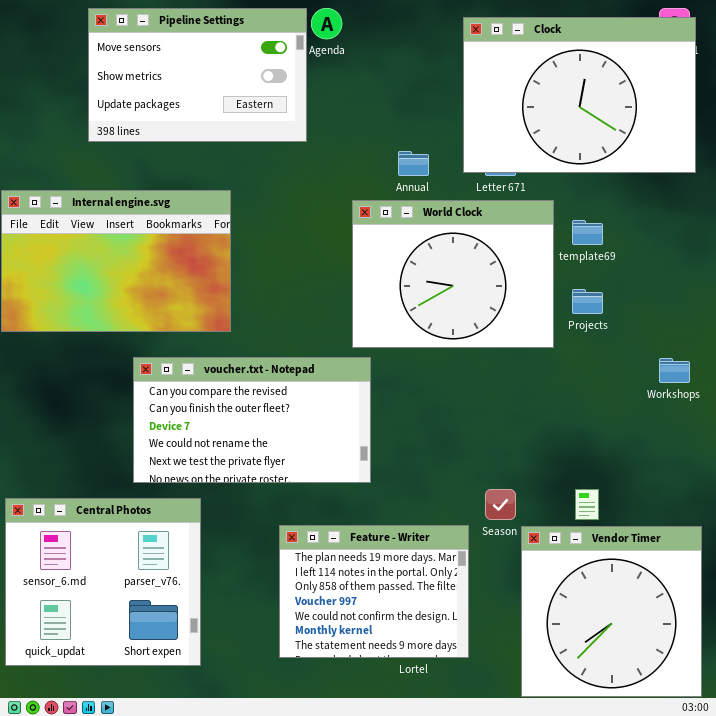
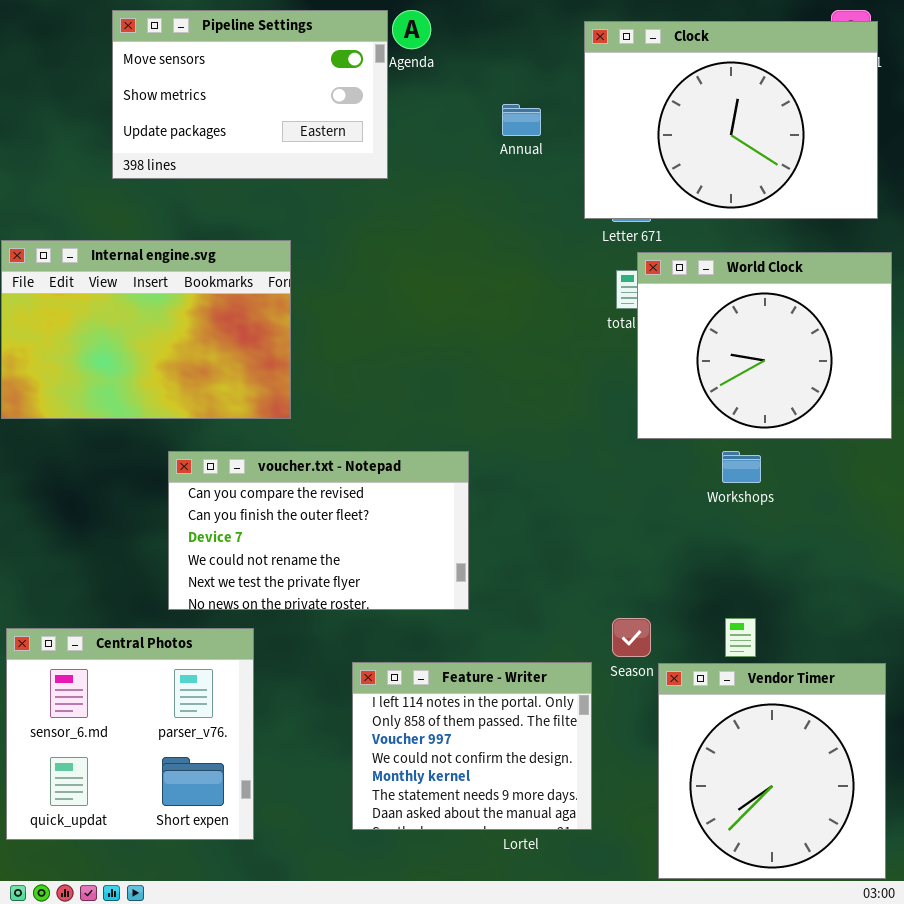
Annual: [398,151,429,176] -> [502,104,541,136], moved
World Clock: [352,200,554,348] -> [637,252,892,439], moved
Workshops: [659,358,690,383] -> [722,451,761,483], moved
Feature - Writer: [279,525,469,658] -> [352,662,592,830], scrolled down 1 row

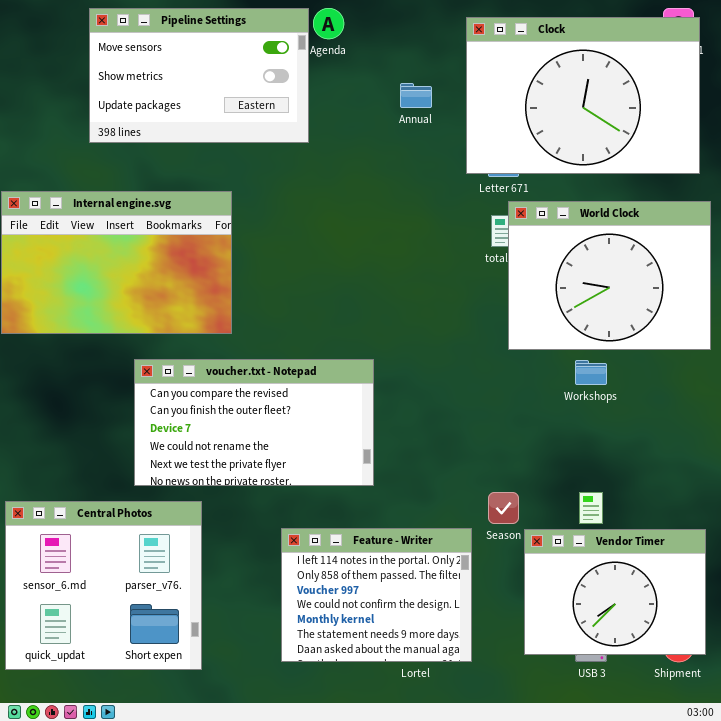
Vendor Timer: [658,663,886,879] -> [524,529,706,655], resized

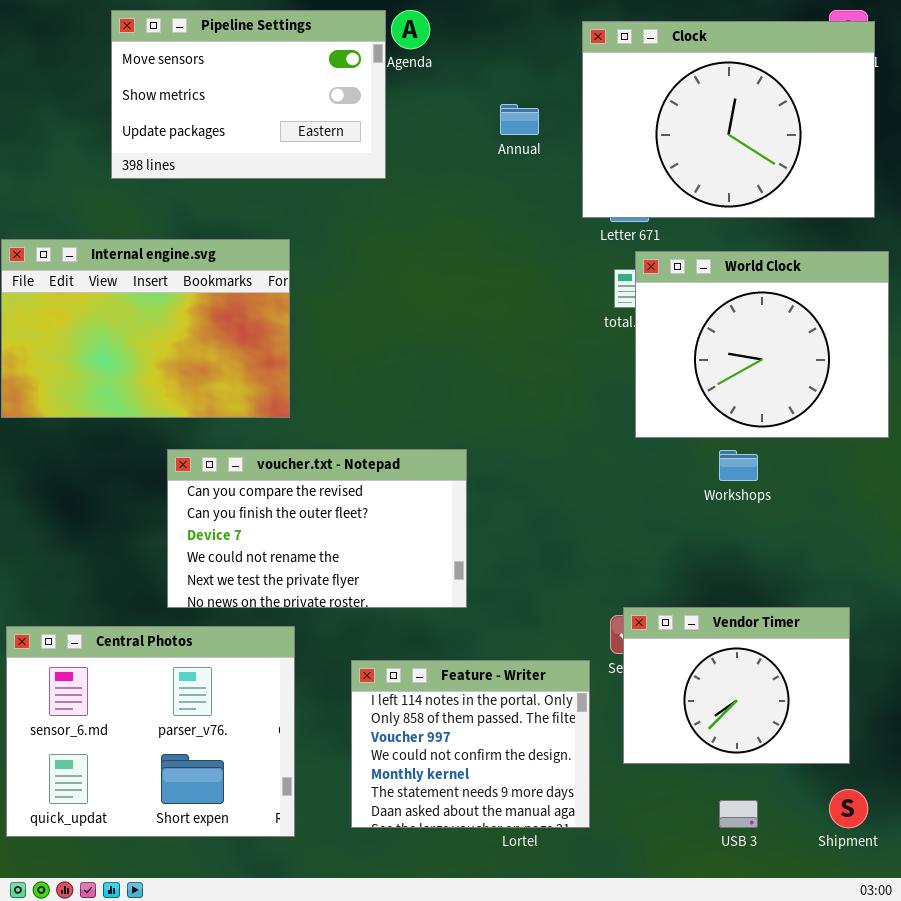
Central Photos: [5,501,202,670] -> [6,626,295,837], resized
Vendor Timer: [524,529,706,655] -> [623,607,850,764], moved

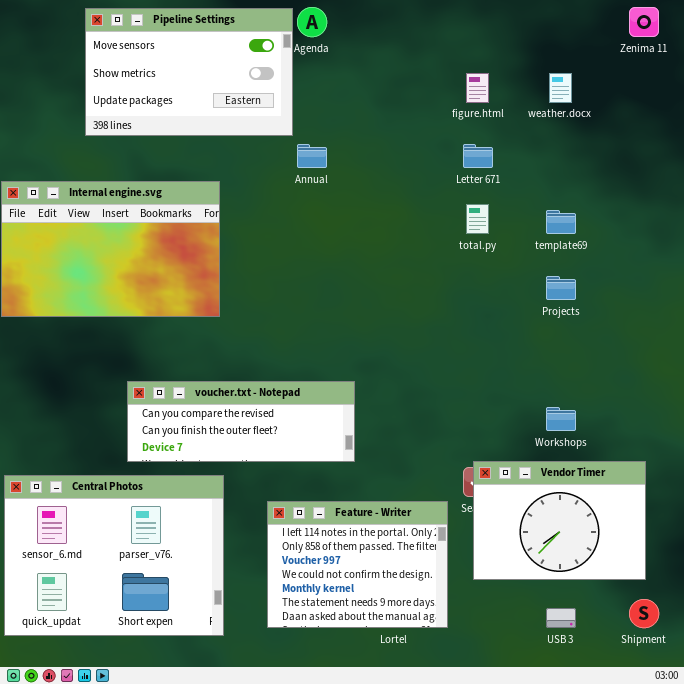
Clock: [582,21,875,218] -> none, closed
Annual: [500,104,539,135] -> [297,144,327,168], moved
World Clock: [635,251,889,438] -> none, closed
voucher.txt - Notepad: [167,449,467,608] -> [127,381,355,462], resized
Workshops: [719,450,758,481] -> [546,407,576,431], moved

